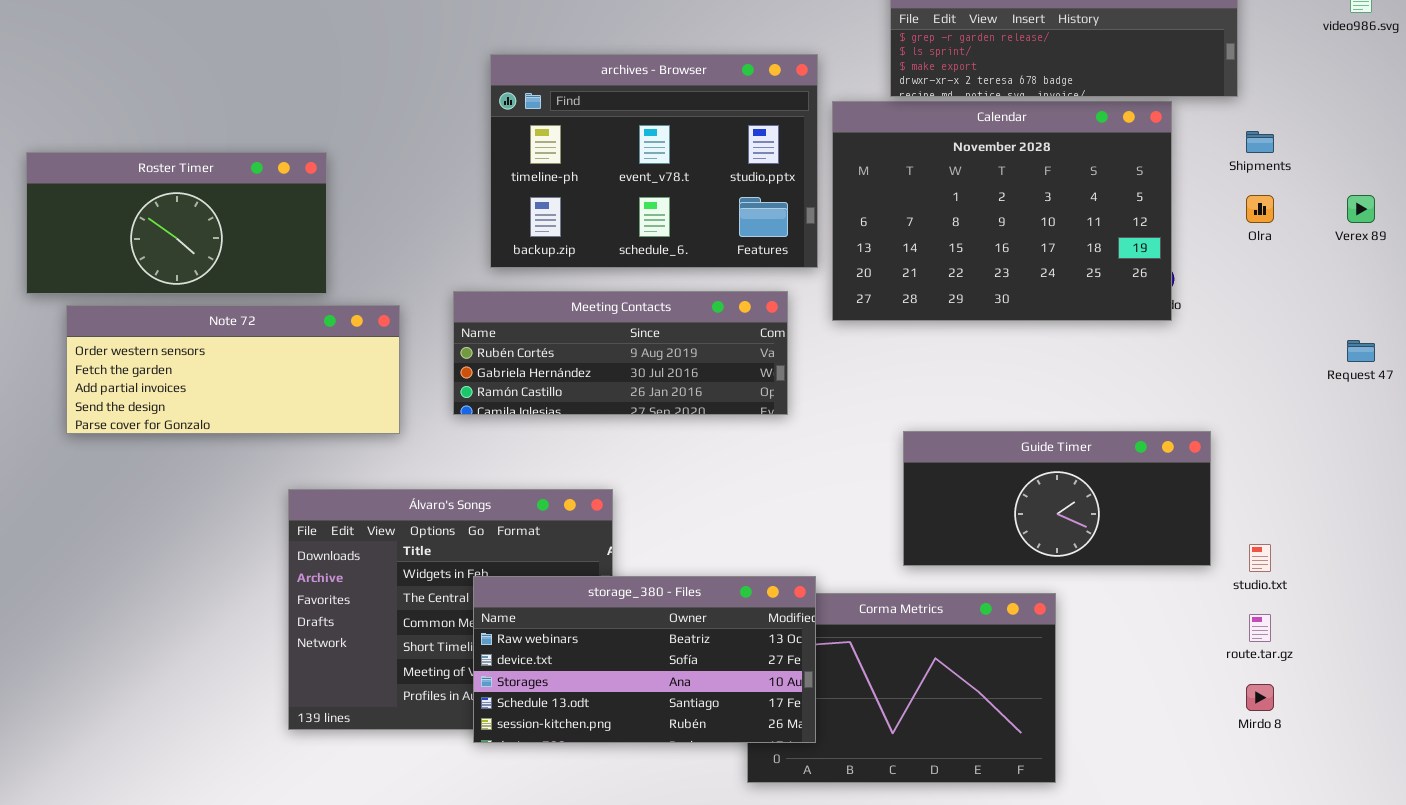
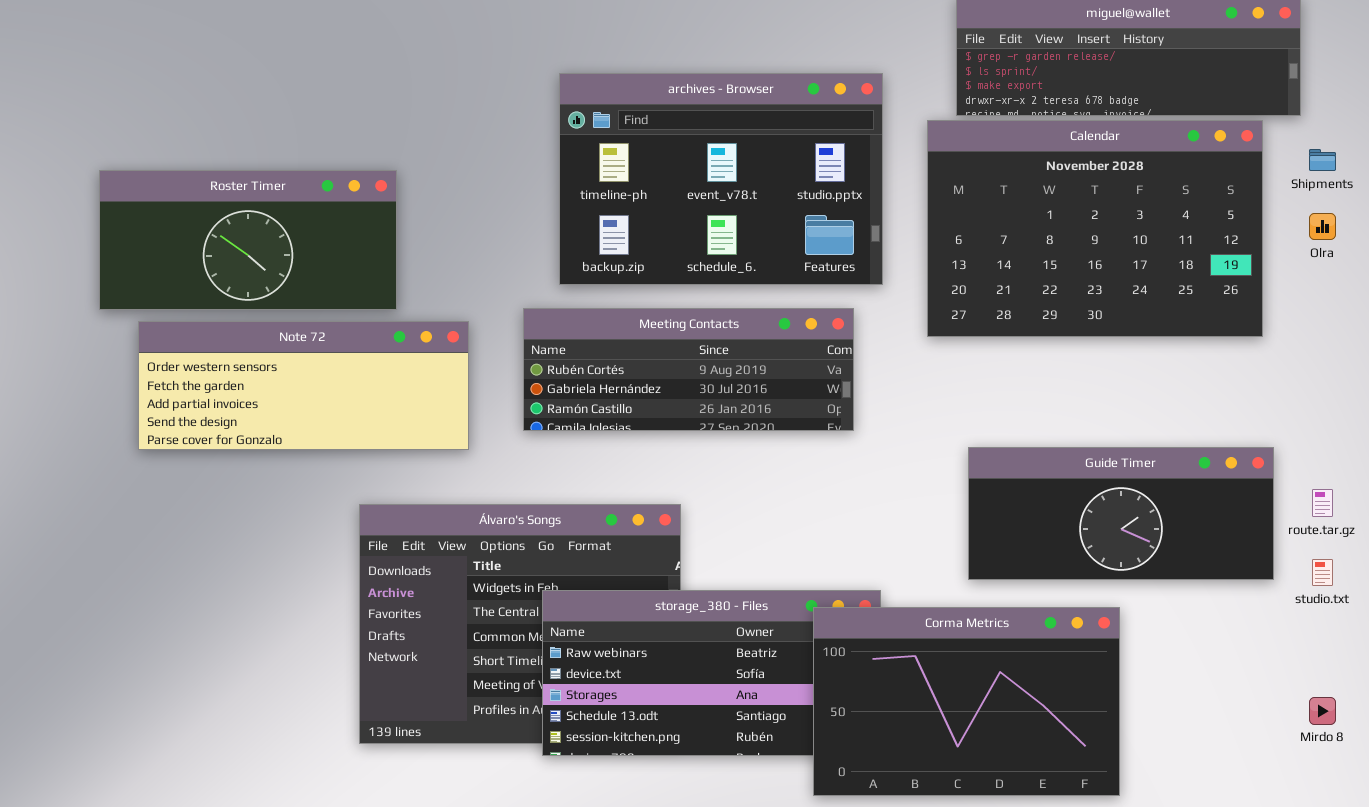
Calendar: [832,101,1172,321] -> [927,120,1263,337], moved
Corma Metrics: [747,593,1056,783] -> [813,607,1120,796], raised
route.tar.gz: [1249,614,1271,642] -> [1312,489,1333,517], moved

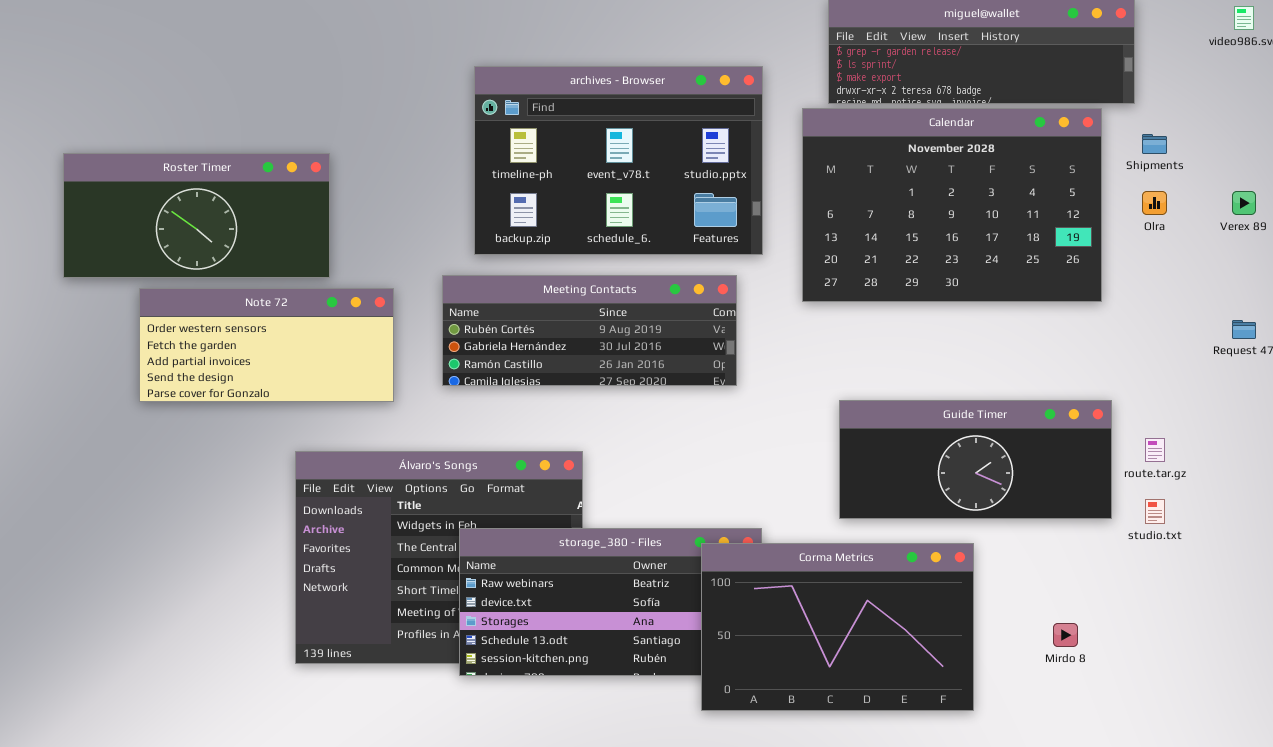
Note 72: [138,321,469,450] -> [139,288,394,402], resized
Mirdo 8: [1309,697,1336,725] -> [1053,623,1078,647], moved

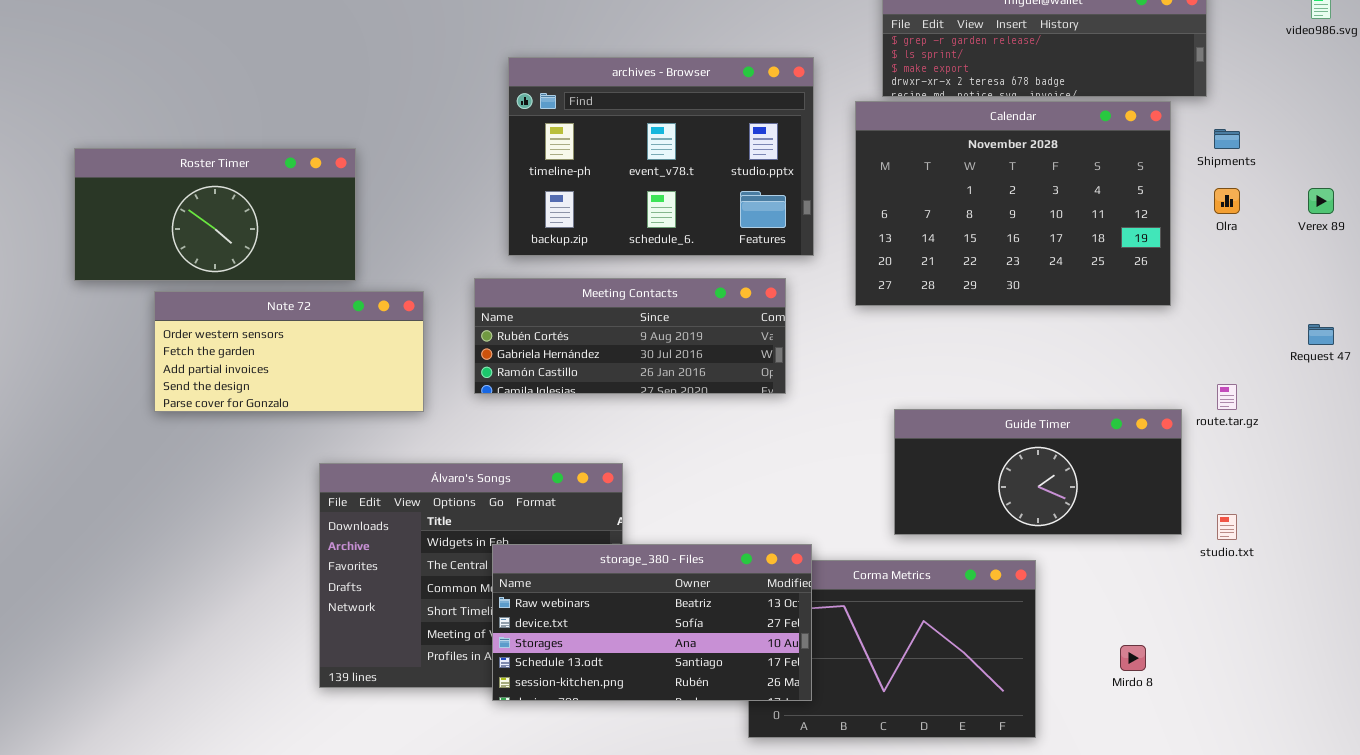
route.tar.gz: [1145,438,1165,462] -> [1217,384,1237,410], moved
storage_380 - Files: [459,528,762,676] -> [492,544,812,701], raised

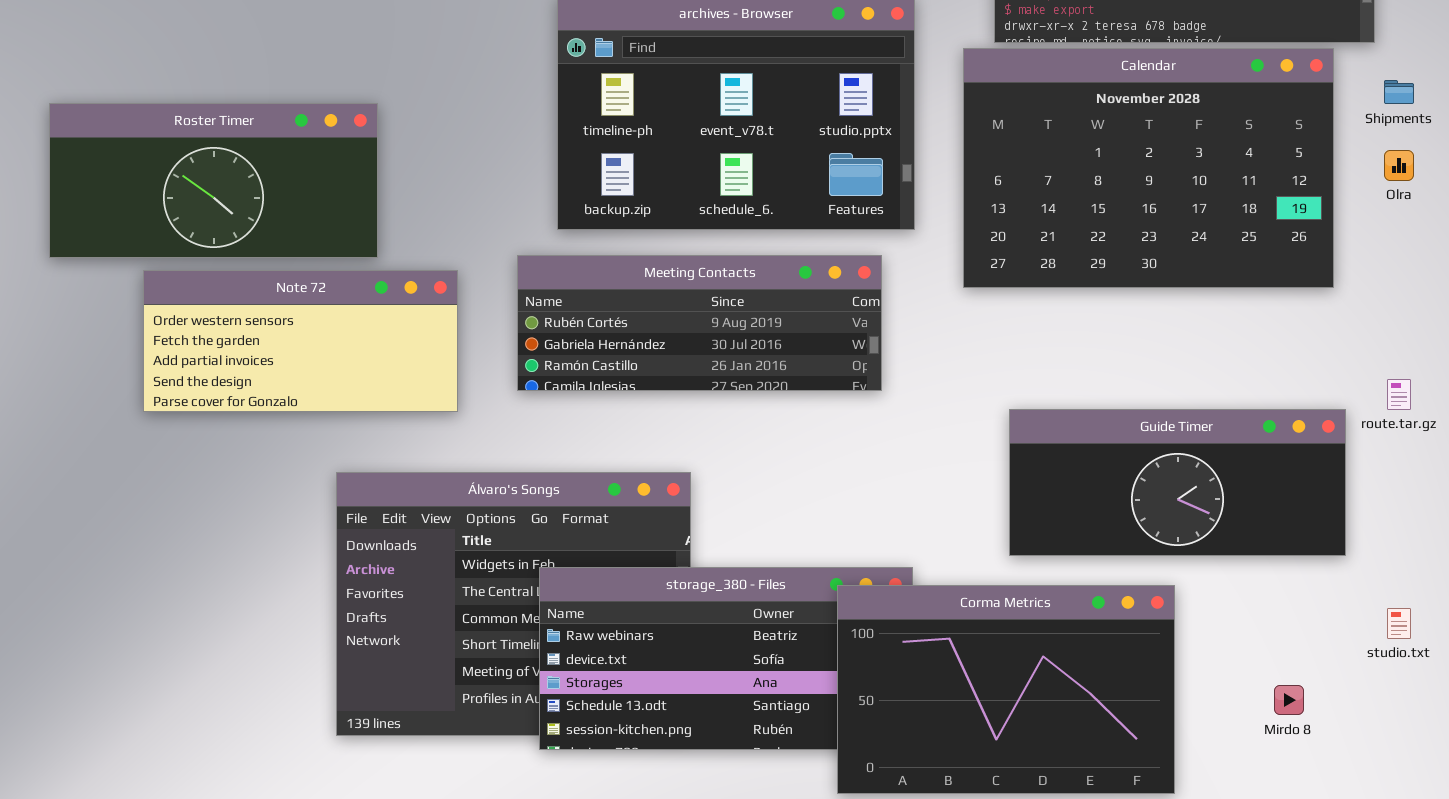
studio.txt: [1217,514,1237,540] -> [1387,608,1411,639], moved
Corma Metrics: [748,560,1036,738] -> [837,585,1175,794], raised

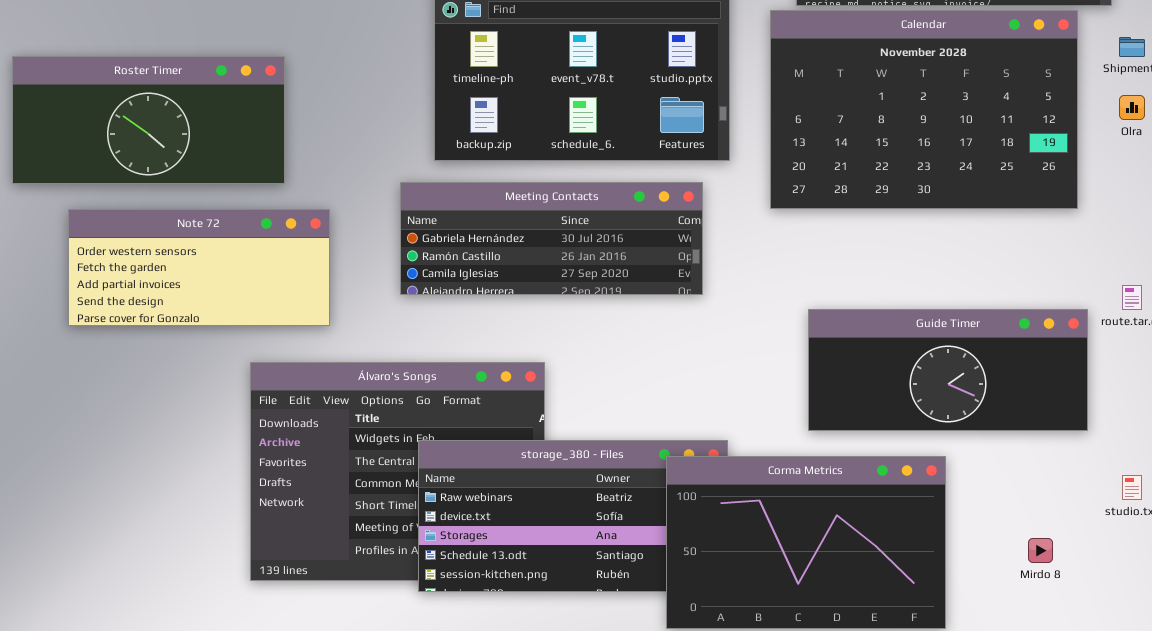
Meeting Contacts: [517,255,882,391] -> [400,182,703,295], scrolled down 1 row
Note 72: [143,270,458,412] -> [68,209,330,326], moved

